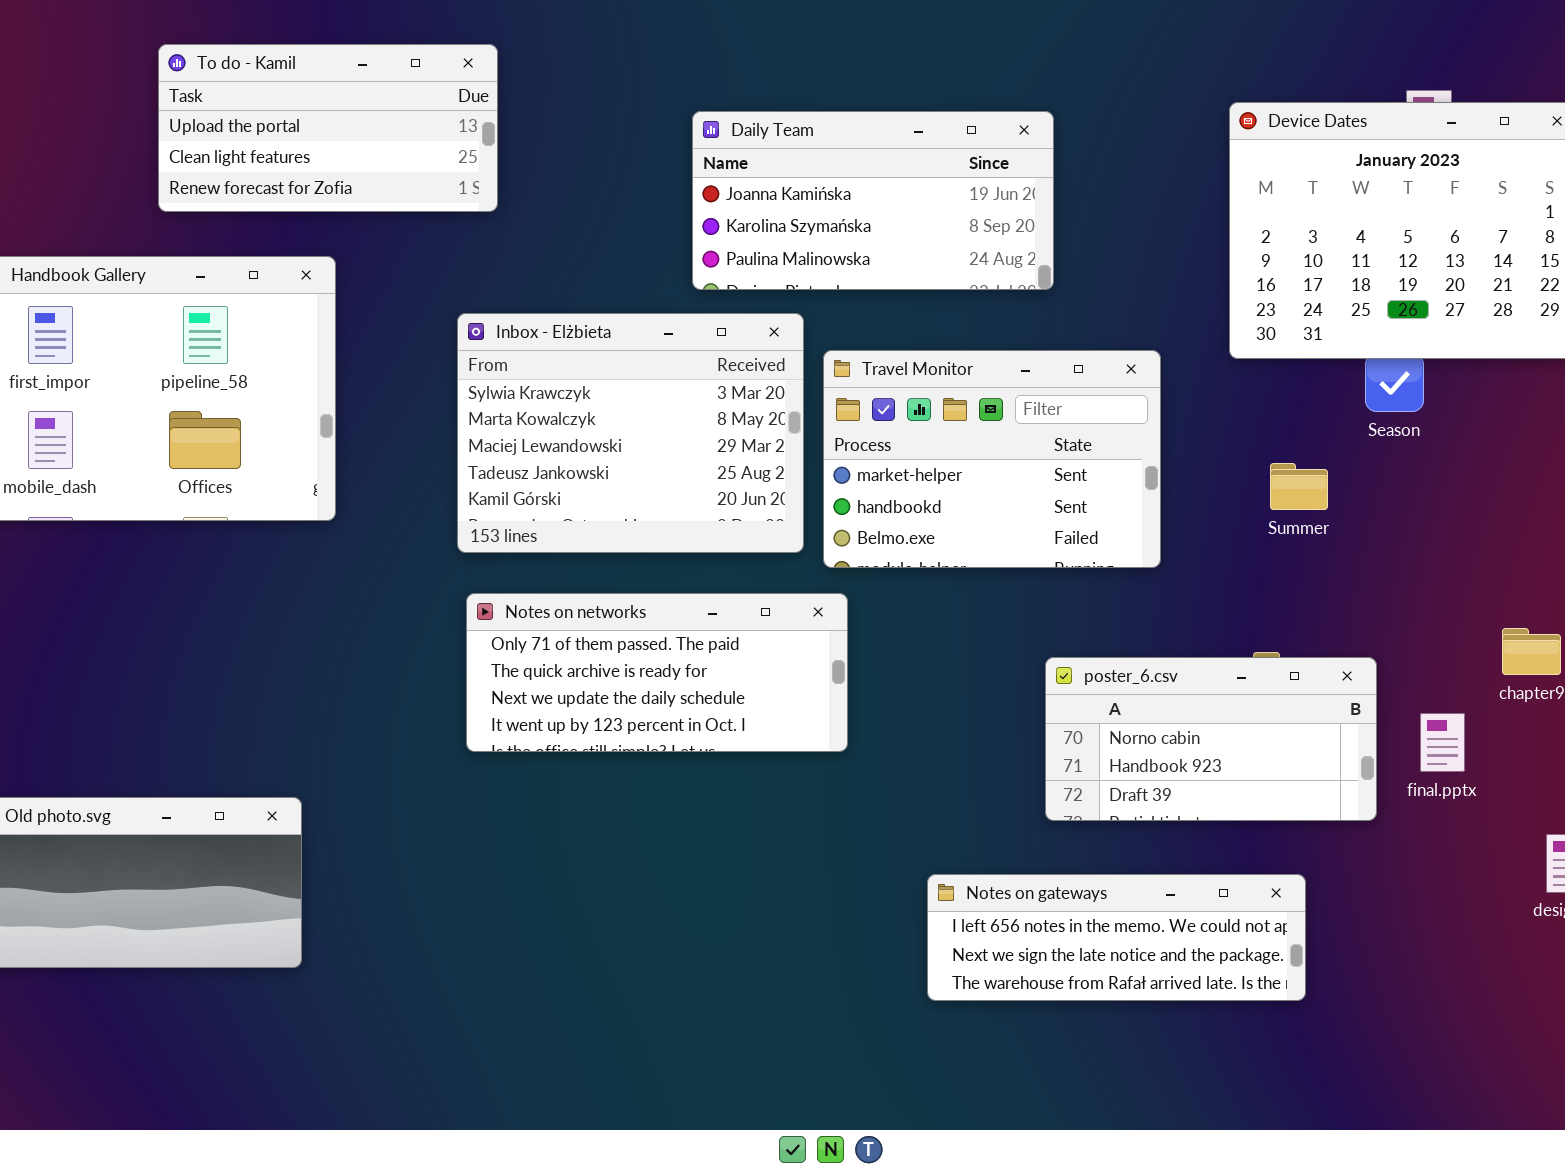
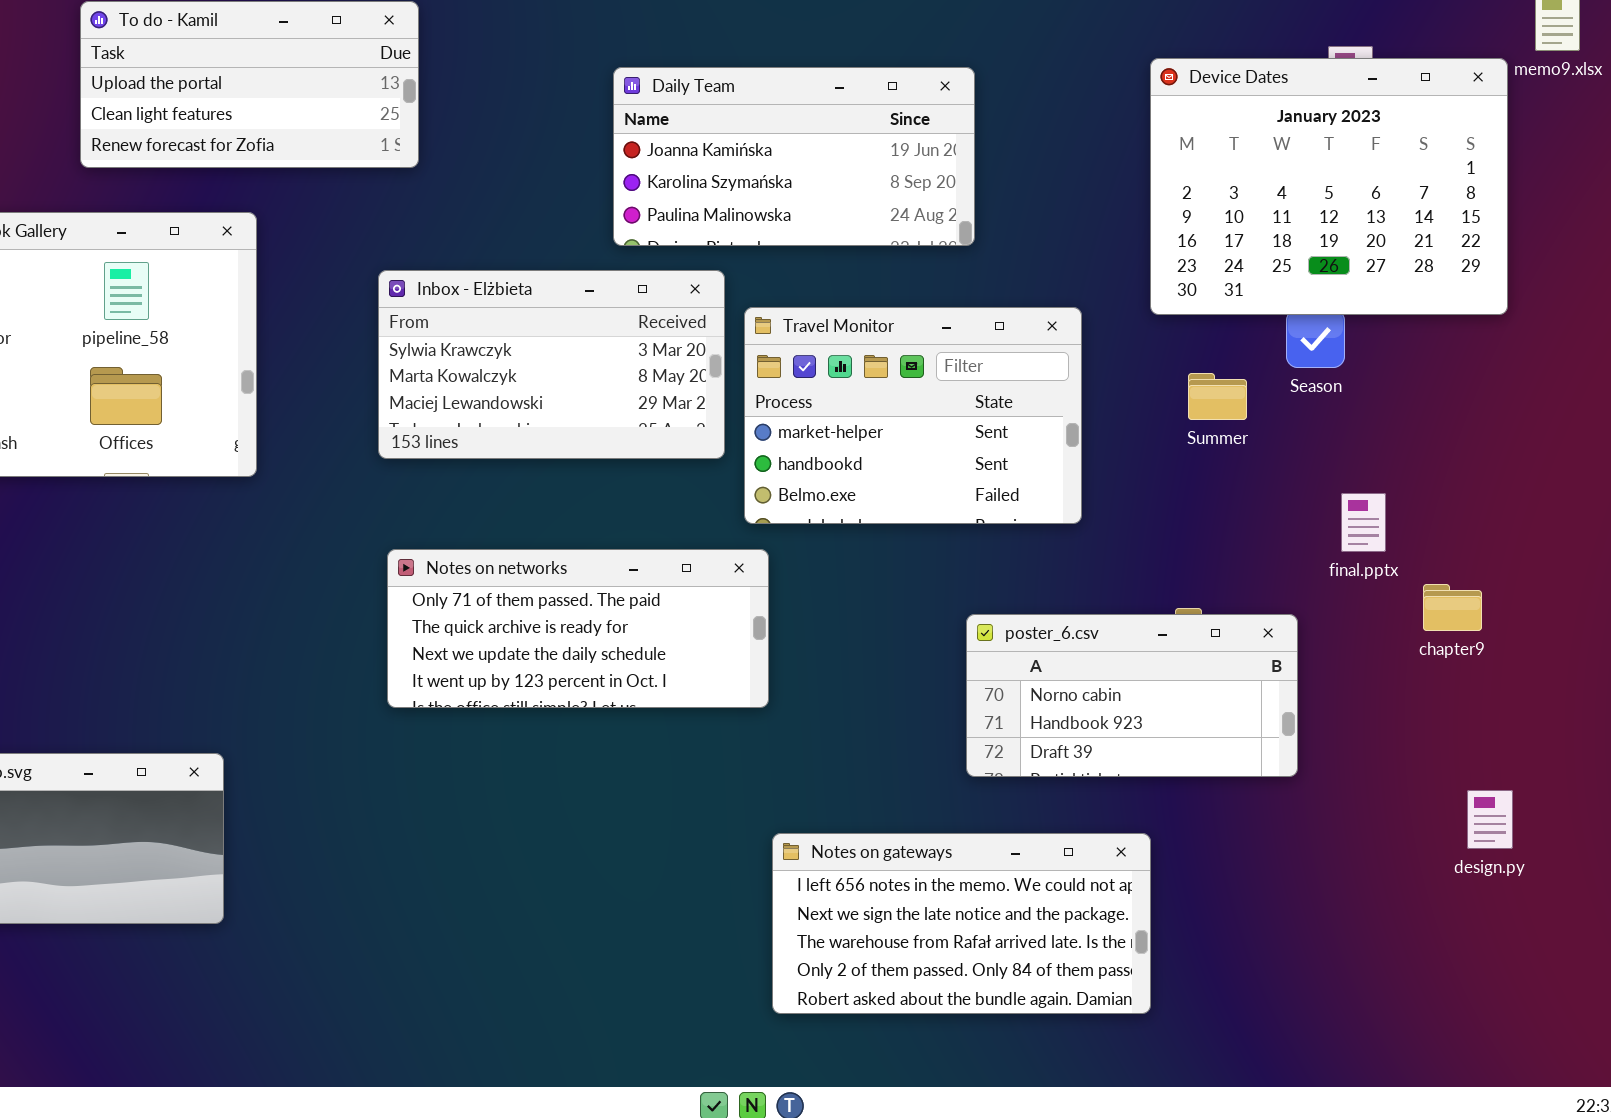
Inbox - Elżbieta: [457,313,804,553] -> [378,270,725,459], resized
Summer: [1270,463,1328,510] -> [1188,373,1247,420], moved
final.pptx: [1420,713,1465,772] -> [1341,493,1386,552], moved
Notes on gateways: [927,874,1306,1001] -> [772,833,1151,1014], moved, resized

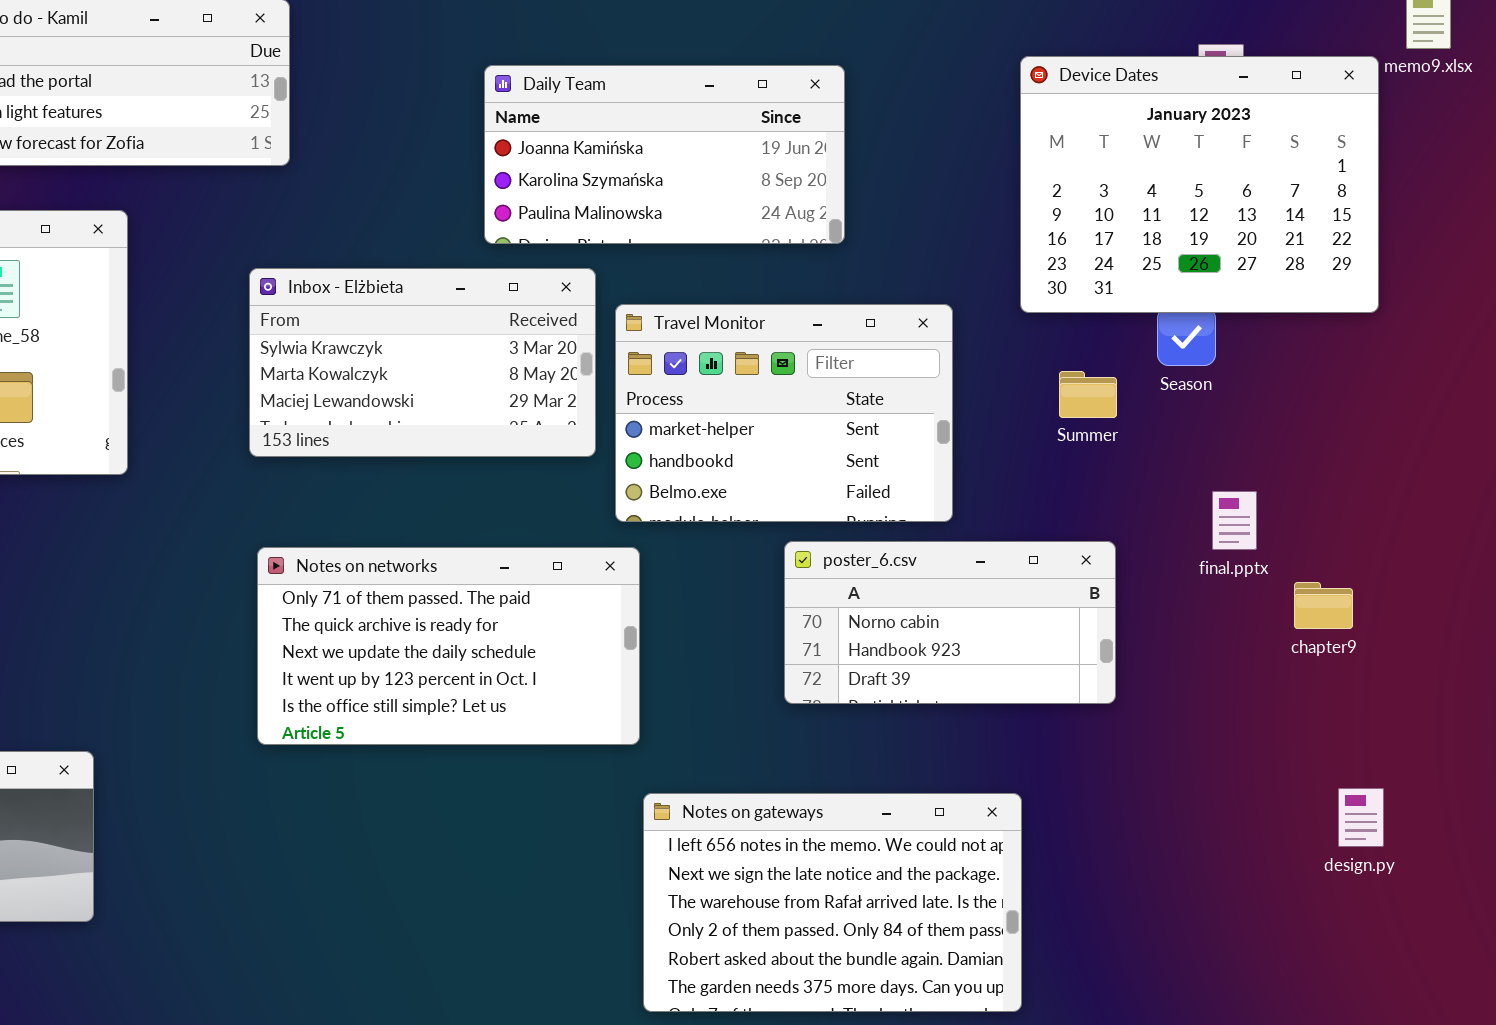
Notes on networks: [387,549,769,708] -> [257,547,640,745], resized
poster_6.csv: [966,614,1298,777] -> [784,541,1116,704], moved
Notes on gateways: [772,833,1151,1014] -> [643,793,1022,1012], resized

